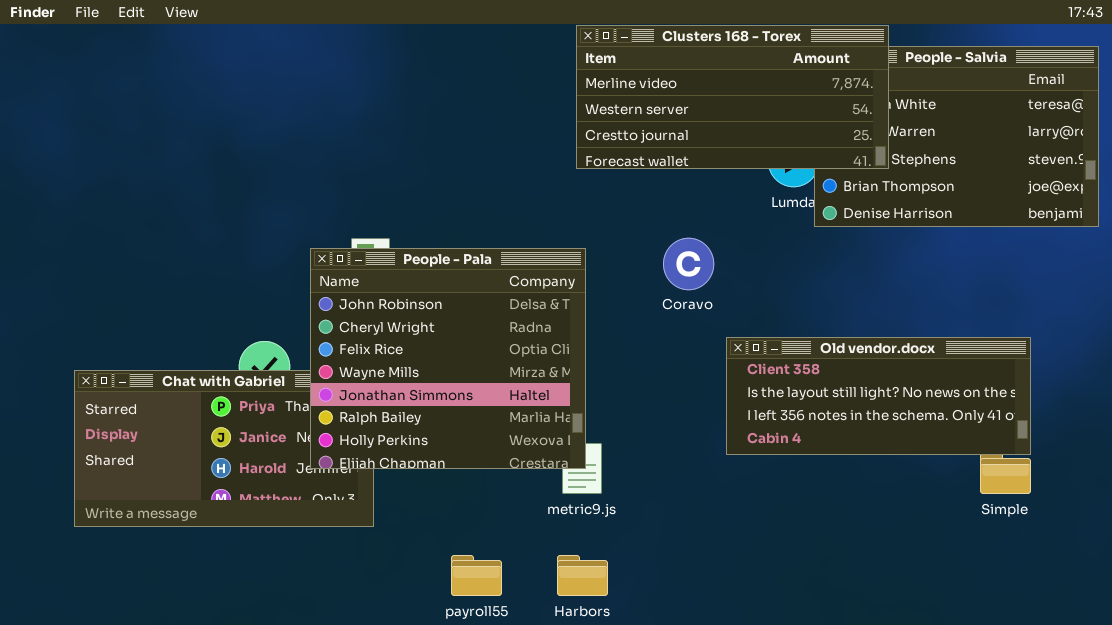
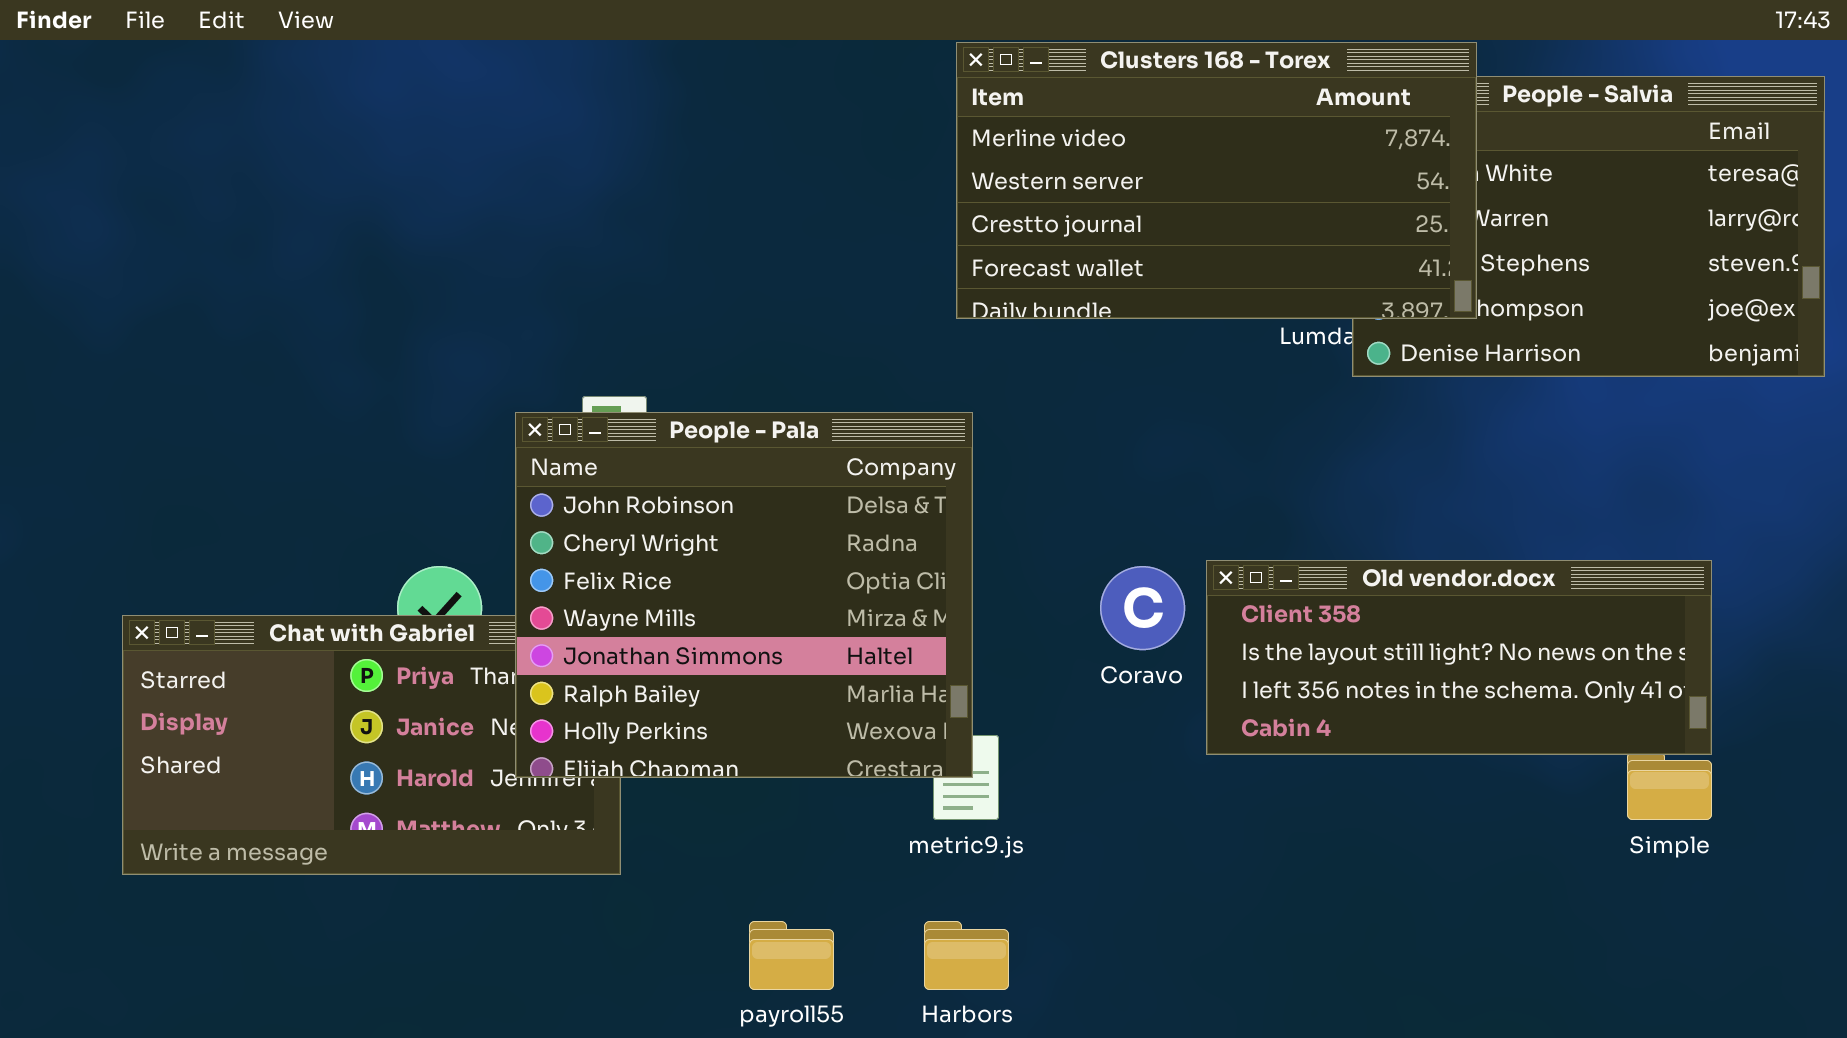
Clusters 168 - Torex: [576,25,889,169] -> [956,42,1477,319], resized
Coravo: [663,238,714,290] -> [1100,566,1185,650], moved

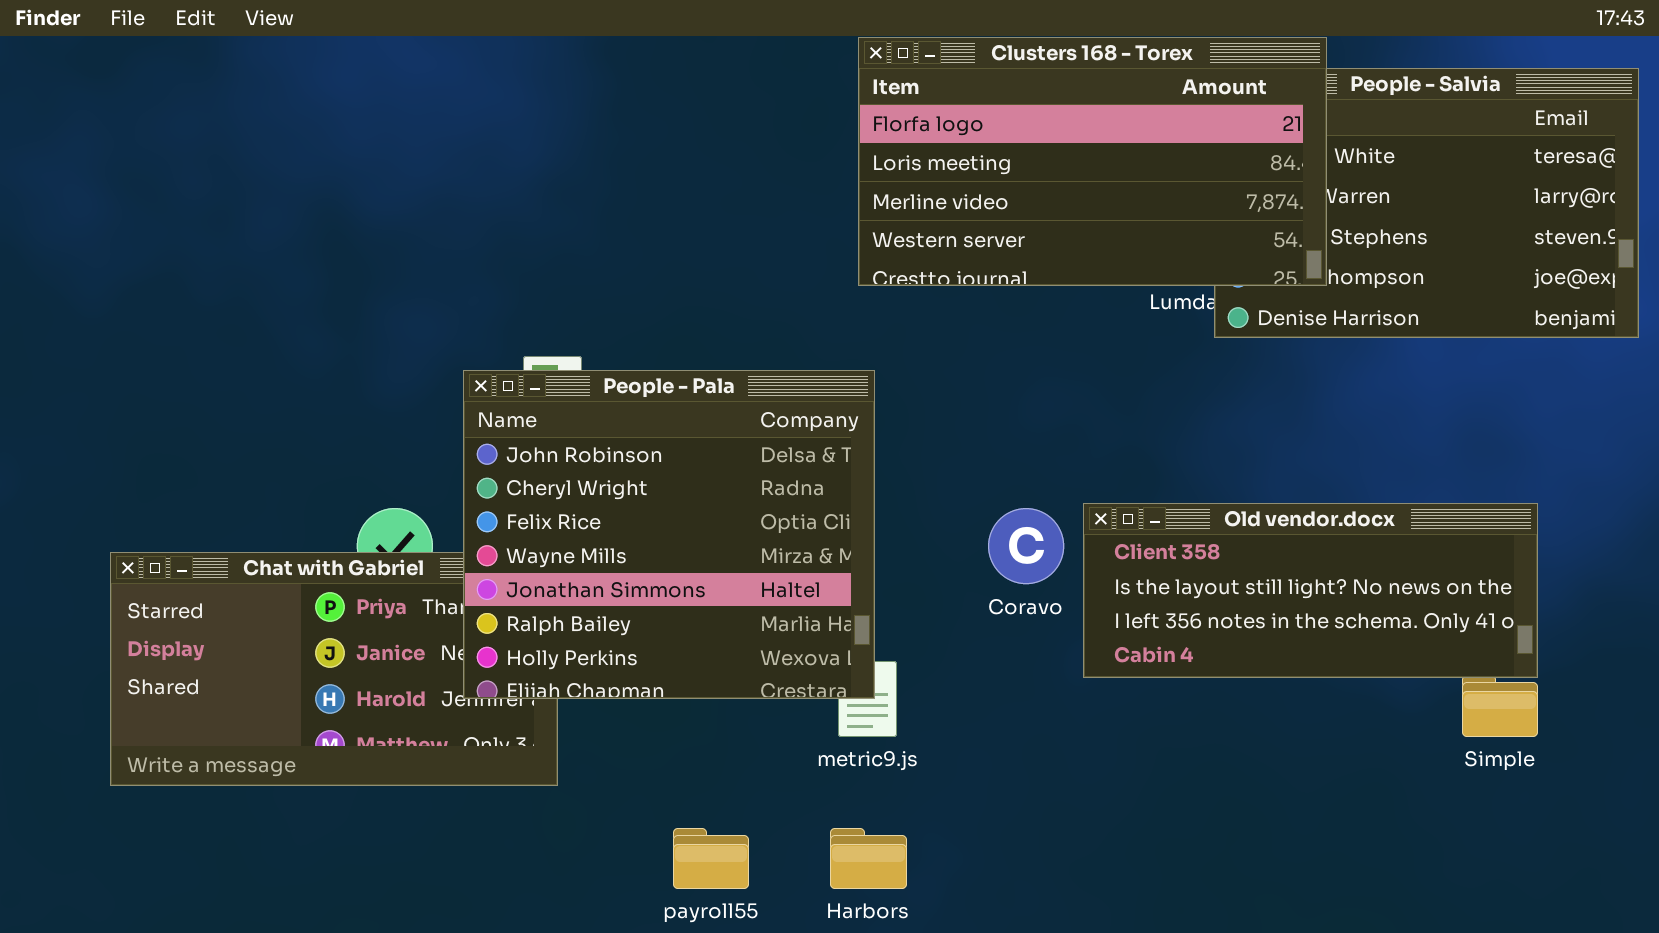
Clusters 168 - Torex: [956,42,1477,319] -> [858,37,1327,286], scrolled up 2 rows

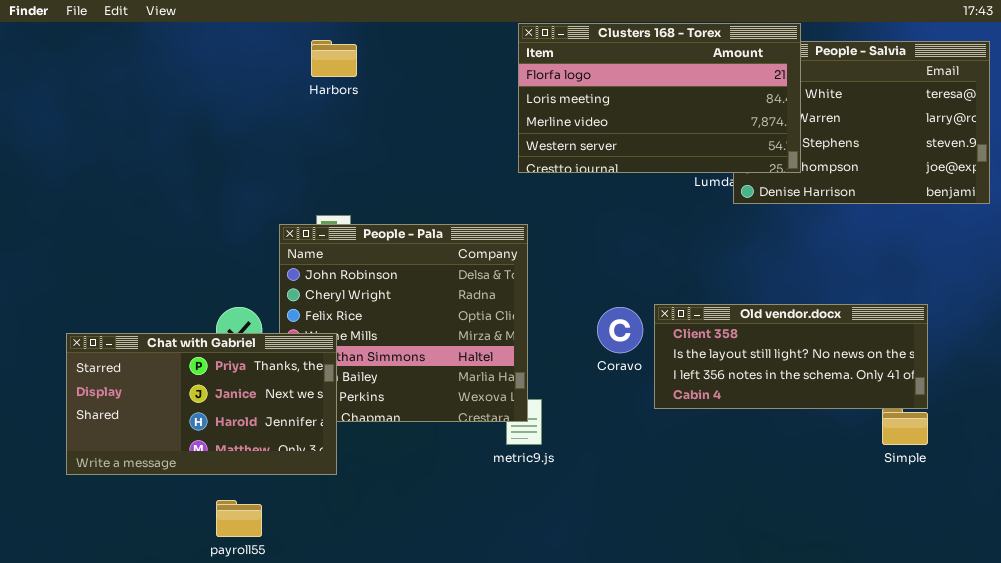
Chat with Gabriel: [110,552,558,786] -> [66,333,337,475], raised
payroll55: [673,828,749,889] -> [216,500,262,537], moved
Harbors: [830,828,907,889] -> [311,40,357,77], moved

